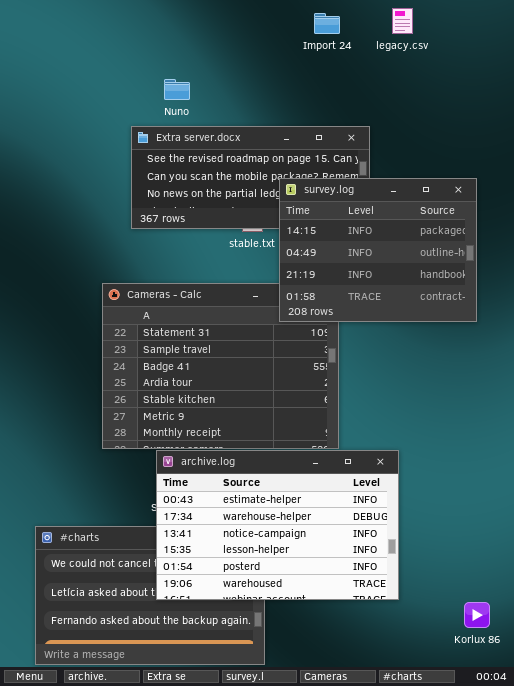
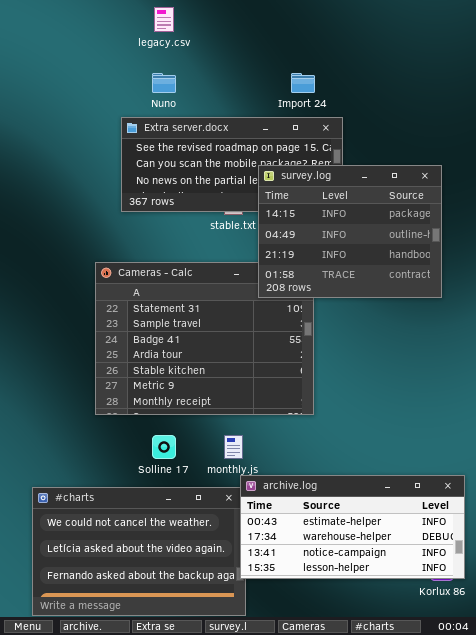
legacy.csv: [392,8,413,34] -> [154,7,174,32], moved
Import 24: [314,13,340,34] -> [291,73,315,93], moved
archive.log: [156,450,399,600] -> [240,475,465,579], moved, resized

